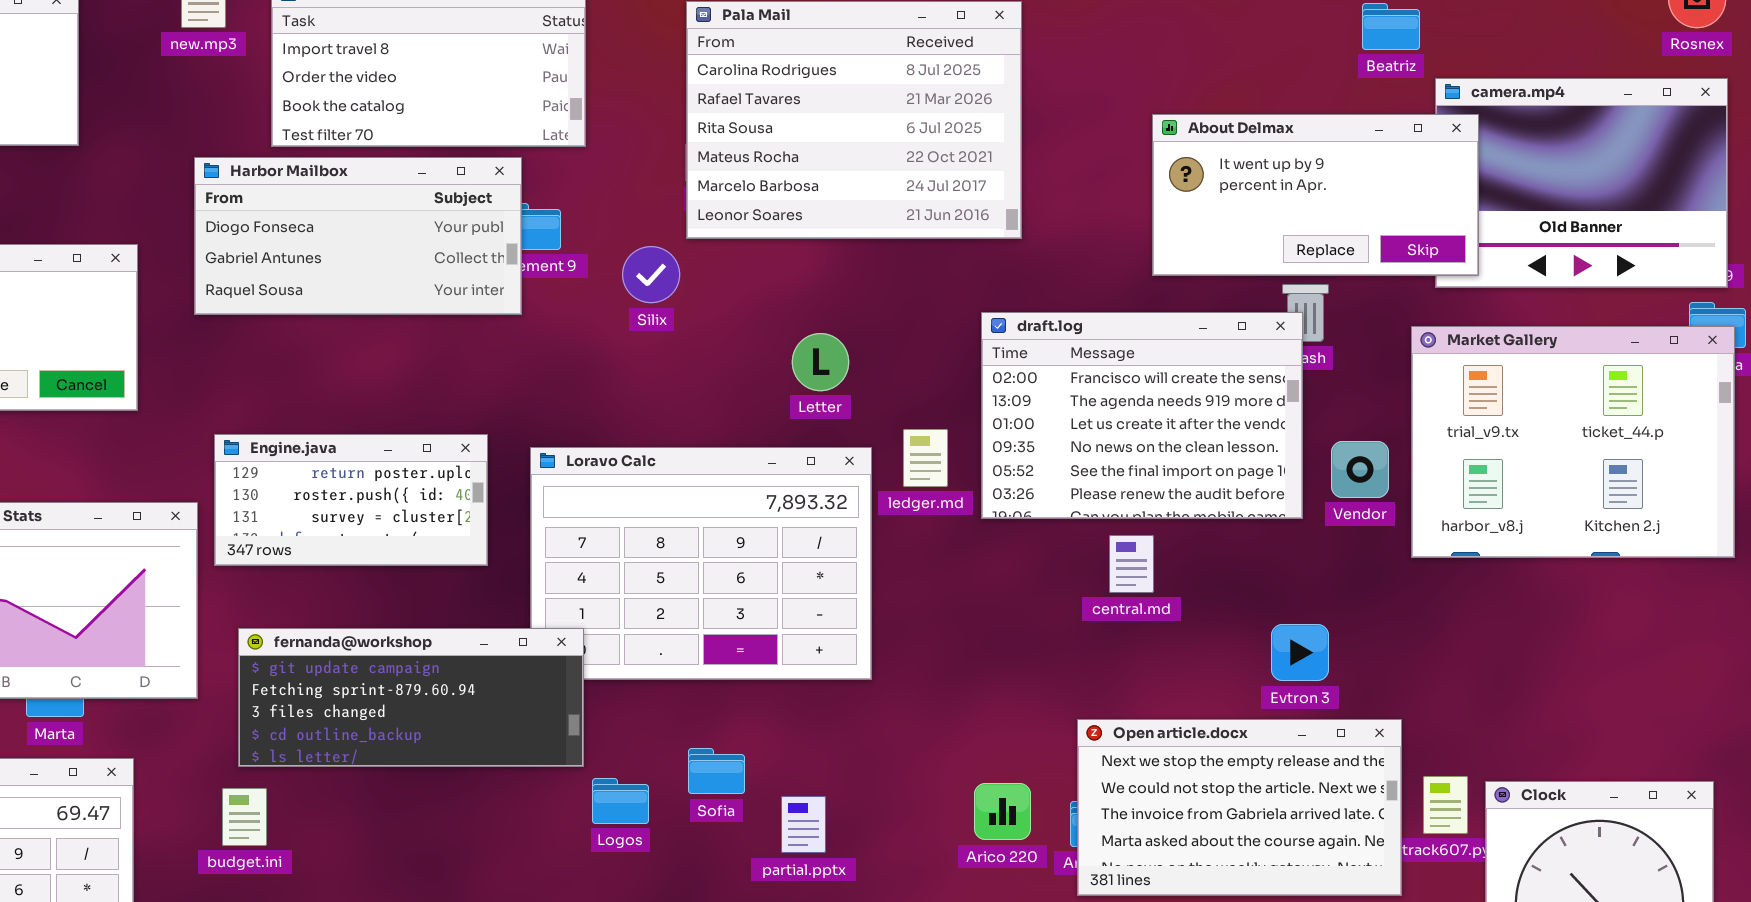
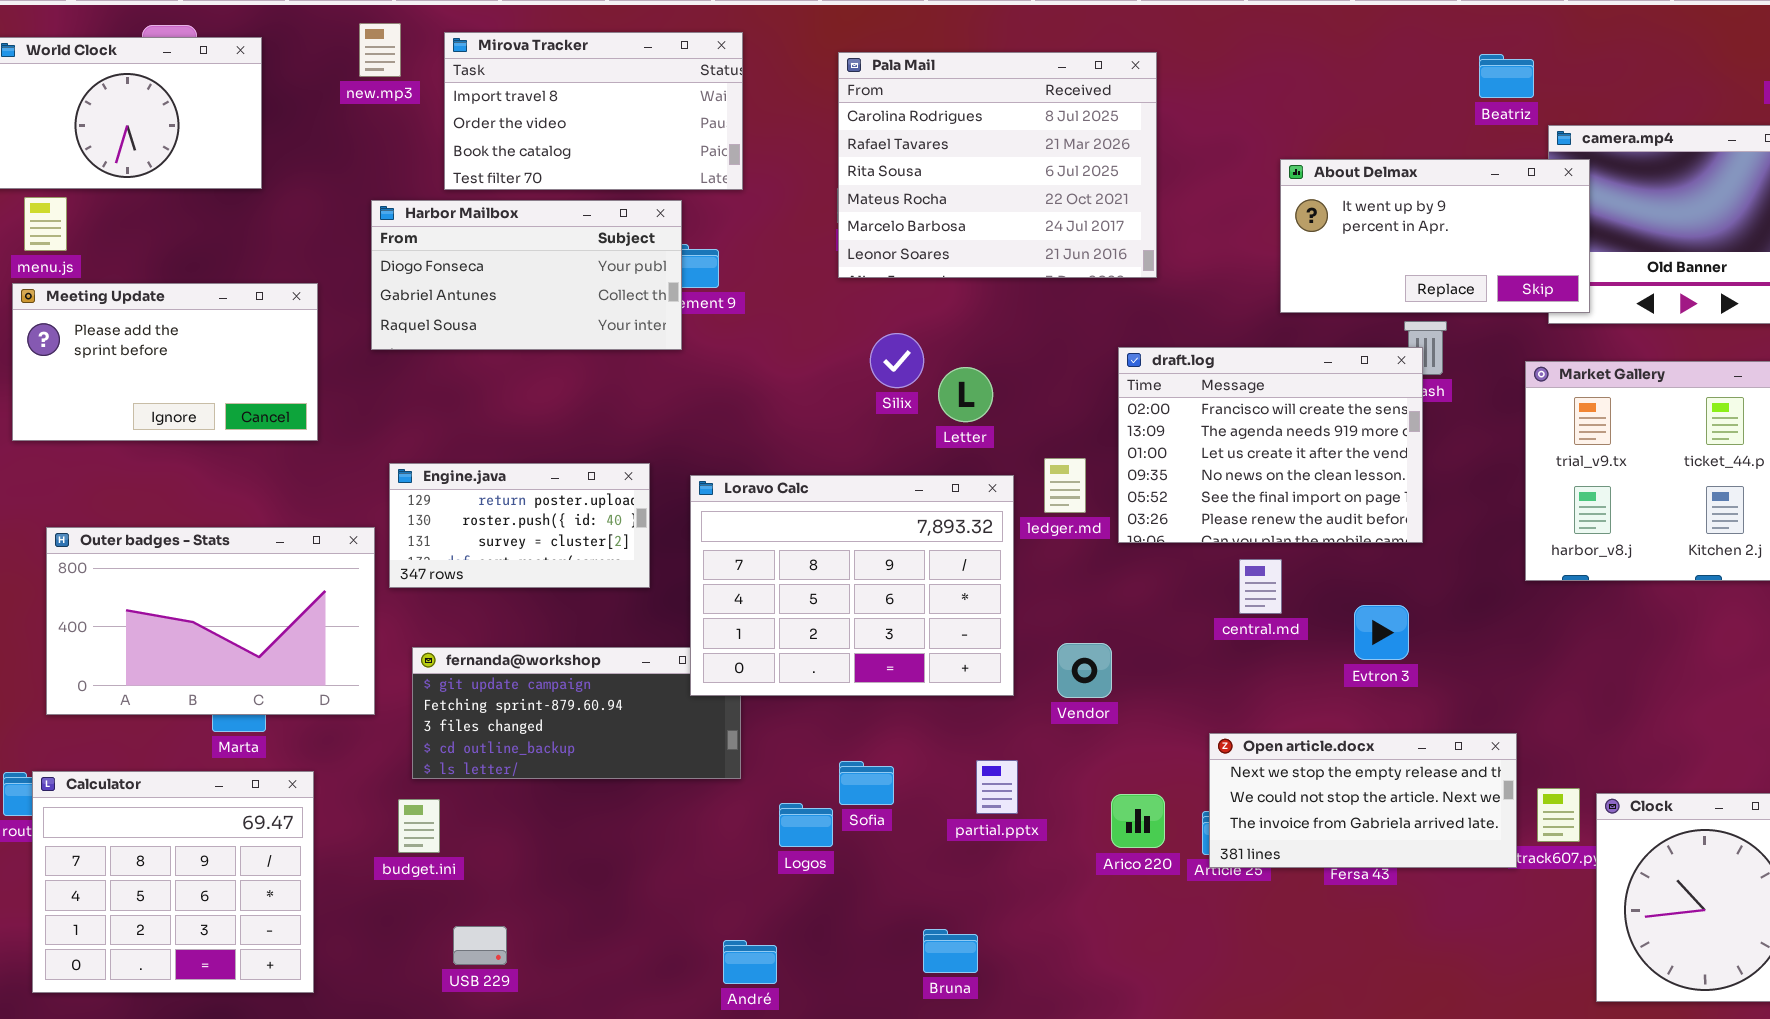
Silix: [622,246,680,303] -> [870,333,924,388], moved
Vendor: [1331,441,1389,498] -> [1057,643,1112,698], moved
Loravo Calc: [530,447,872,680] -> [690,475,1014,696], raised
Evtron 3: [1271,624,1329,681] -> [1354,605,1409,660], moved
Open article.docx: [1077,719,1402,896] -> [1209,733,1517,868], resized
Logos: [592,778,649,824] -> [779,803,833,847], moved
partial.pptx: [781,796,826,853] -> [976,760,1018,814], moved

